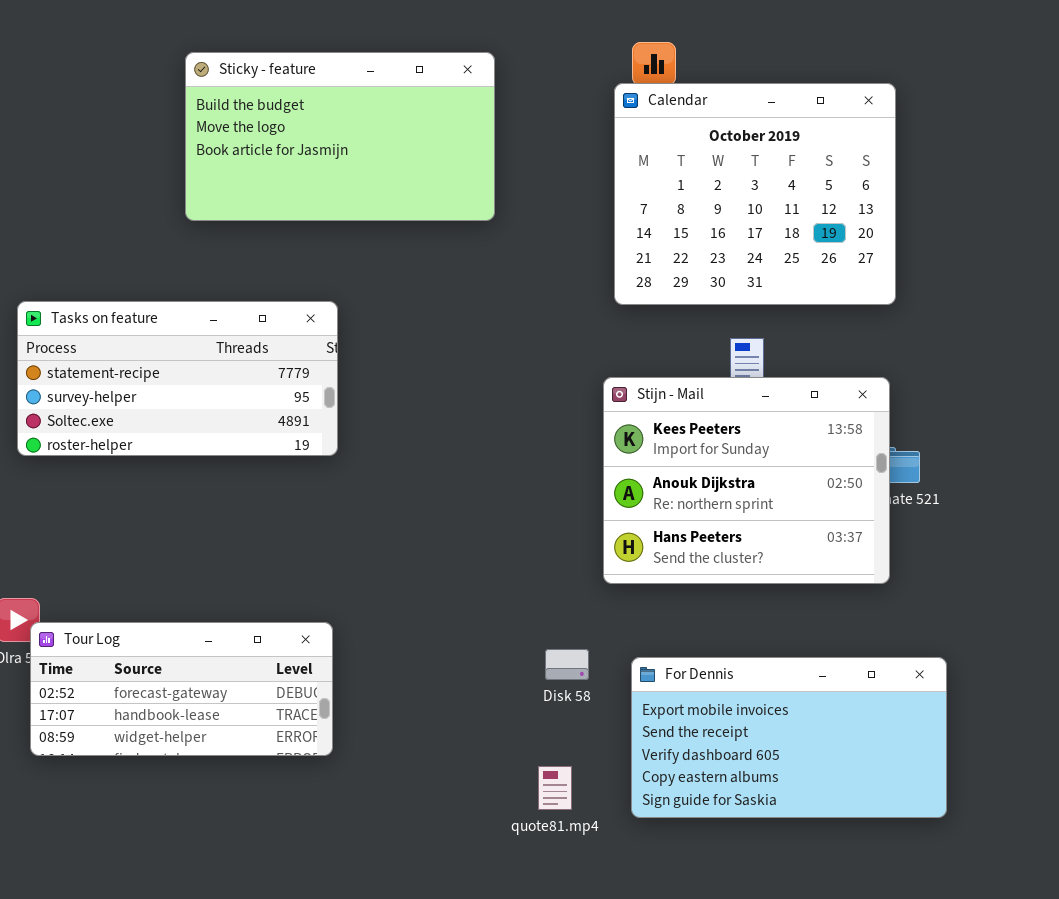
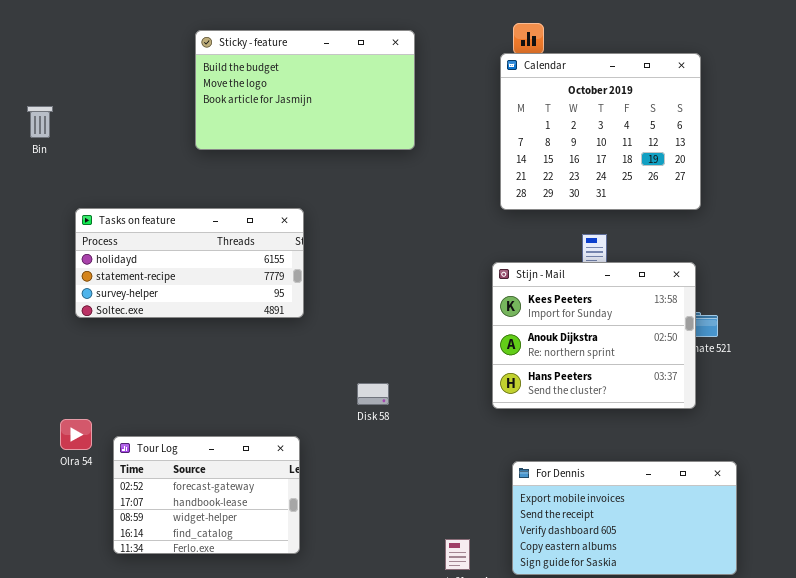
Tasks on feature: [17,301,338,456] -> [75,208,304,318], scrolled up 1 row
Tour Log: [30,622,333,756] -> [113,436,300,554], resized
Disk 58: [545,649,589,680] -> [357,383,389,405], moved

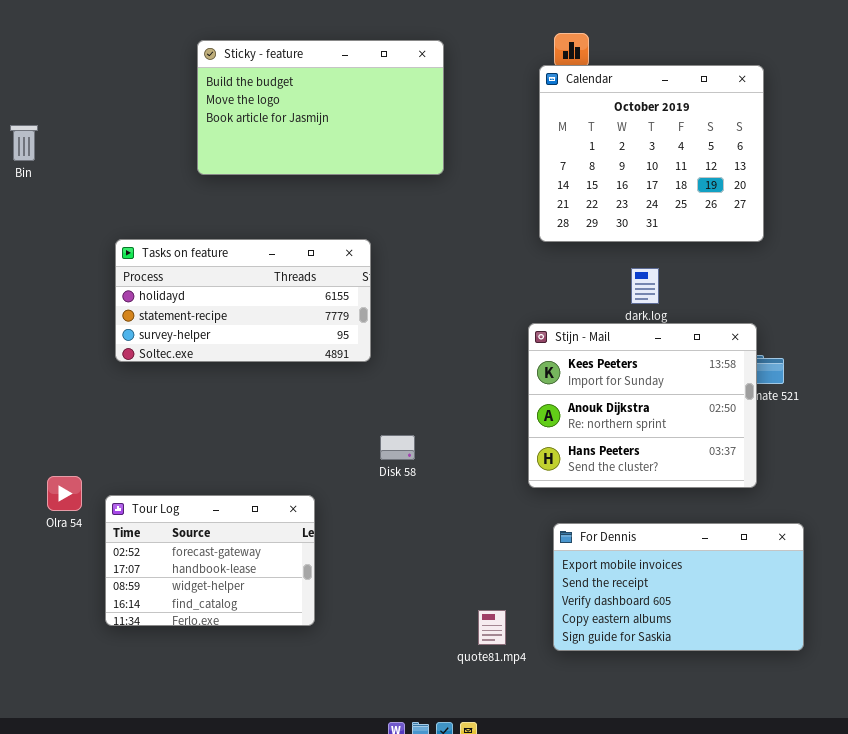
Tasks on feature: [75,208,304,318] -> [115,239,371,362], moved
Stijn - Mail: [492,262,696,409] -> [528,323,757,488], moved

